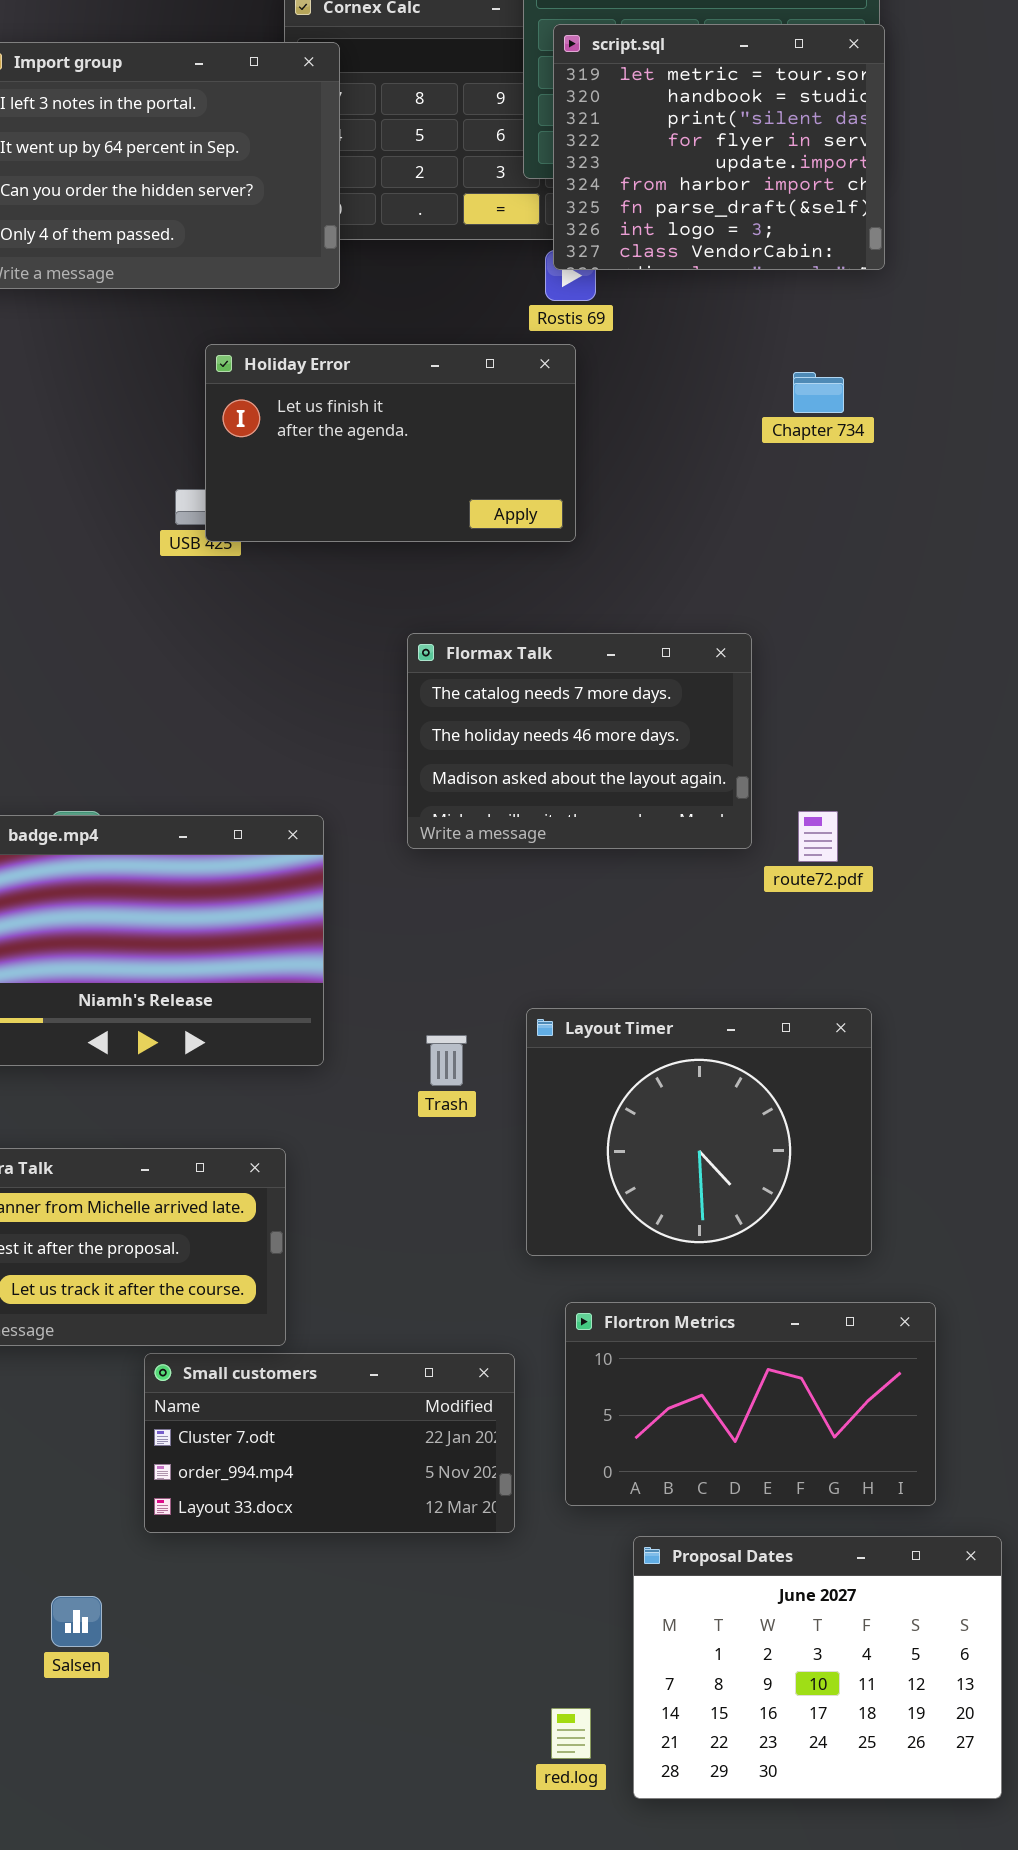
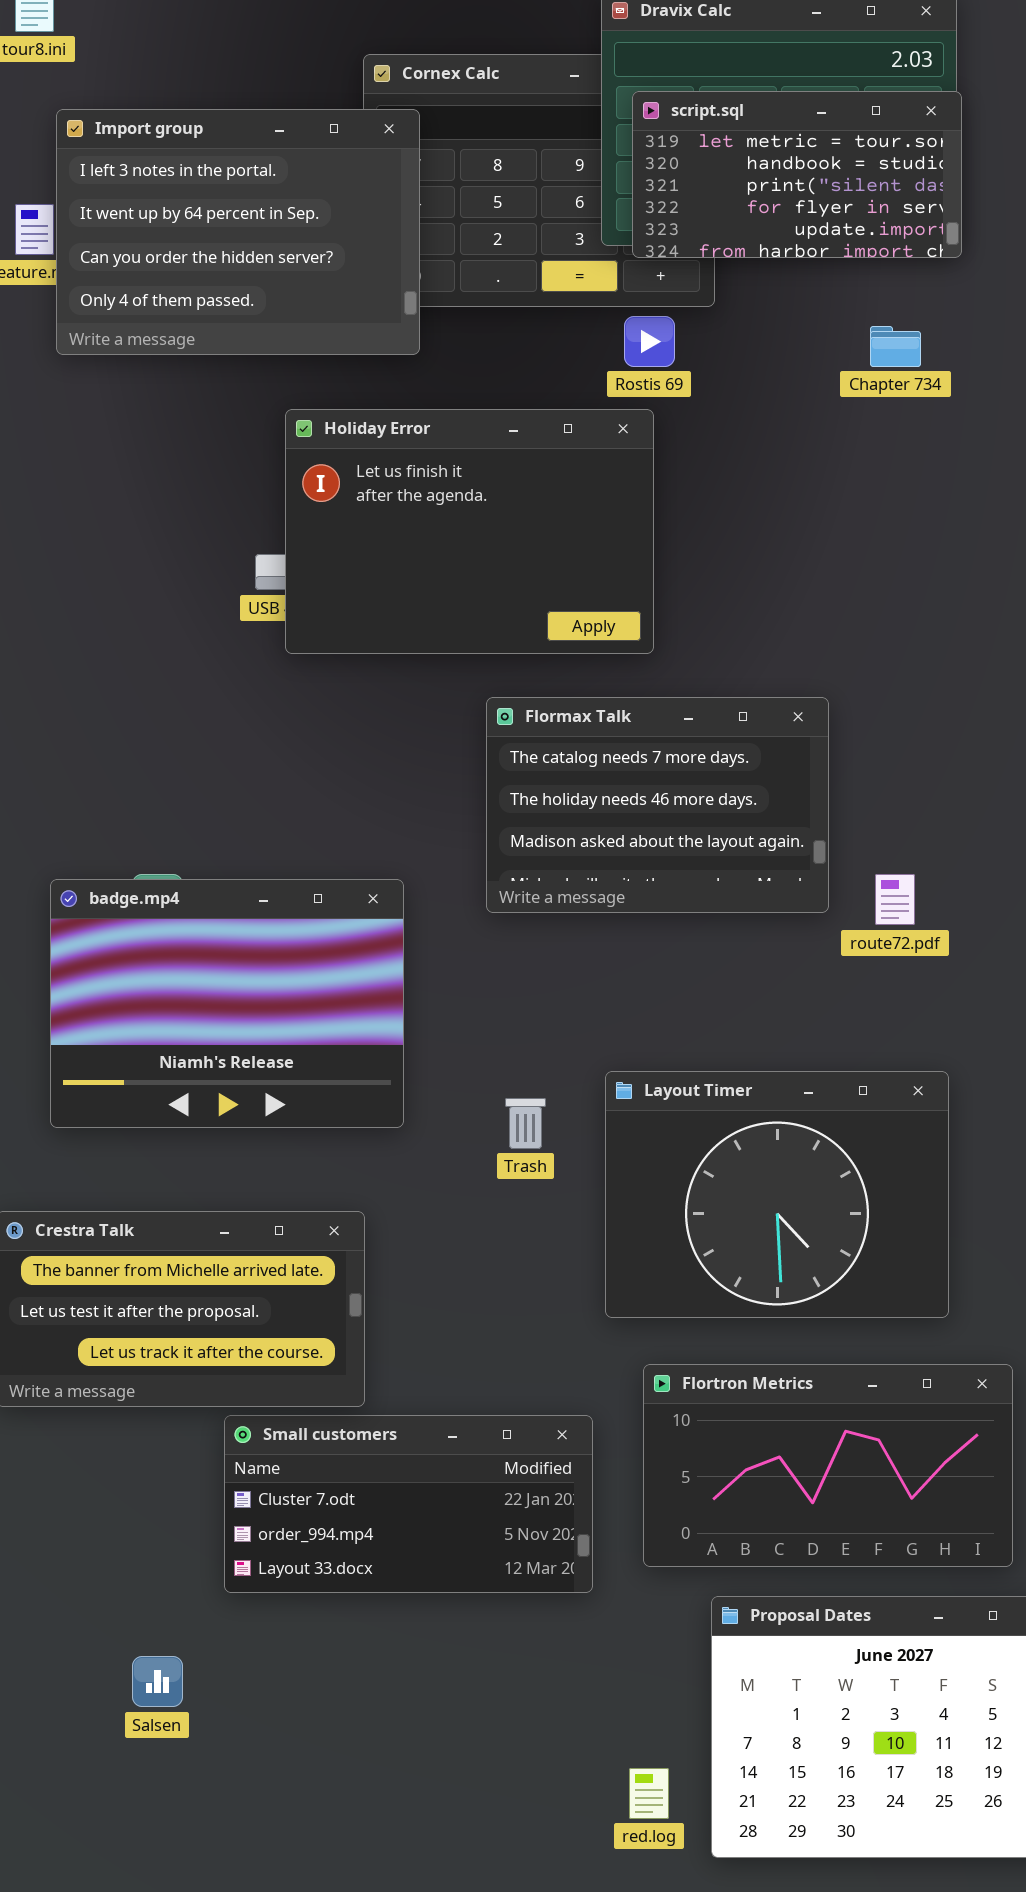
script.sql: [553,24,885,270] -> [632,91,962,258], resized
Holiday Error: [205,344,576,542] -> [285,409,654,654], resized
Chapter 734: [793,372,844,413] -> [870,326,921,367], moved

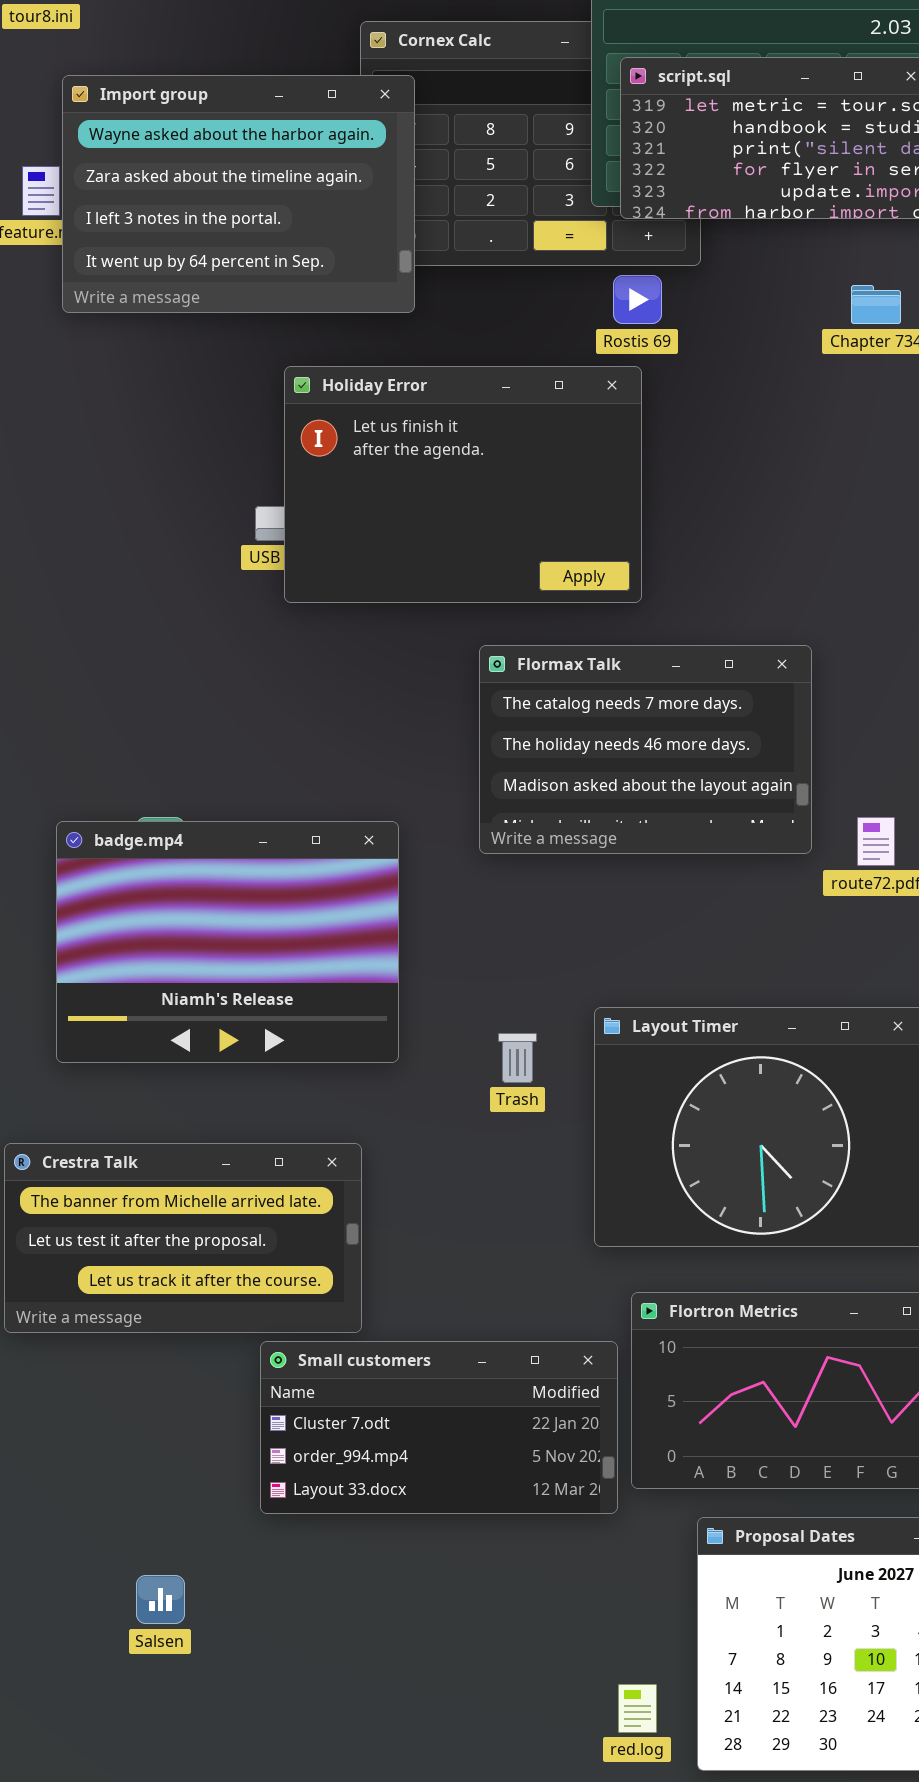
Import group: [56,109,420,355] -> [62,75,415,313], scrolled up 2 rows
Small customers: [224,1415,593,1593] -> [260,1341,618,1514], moved

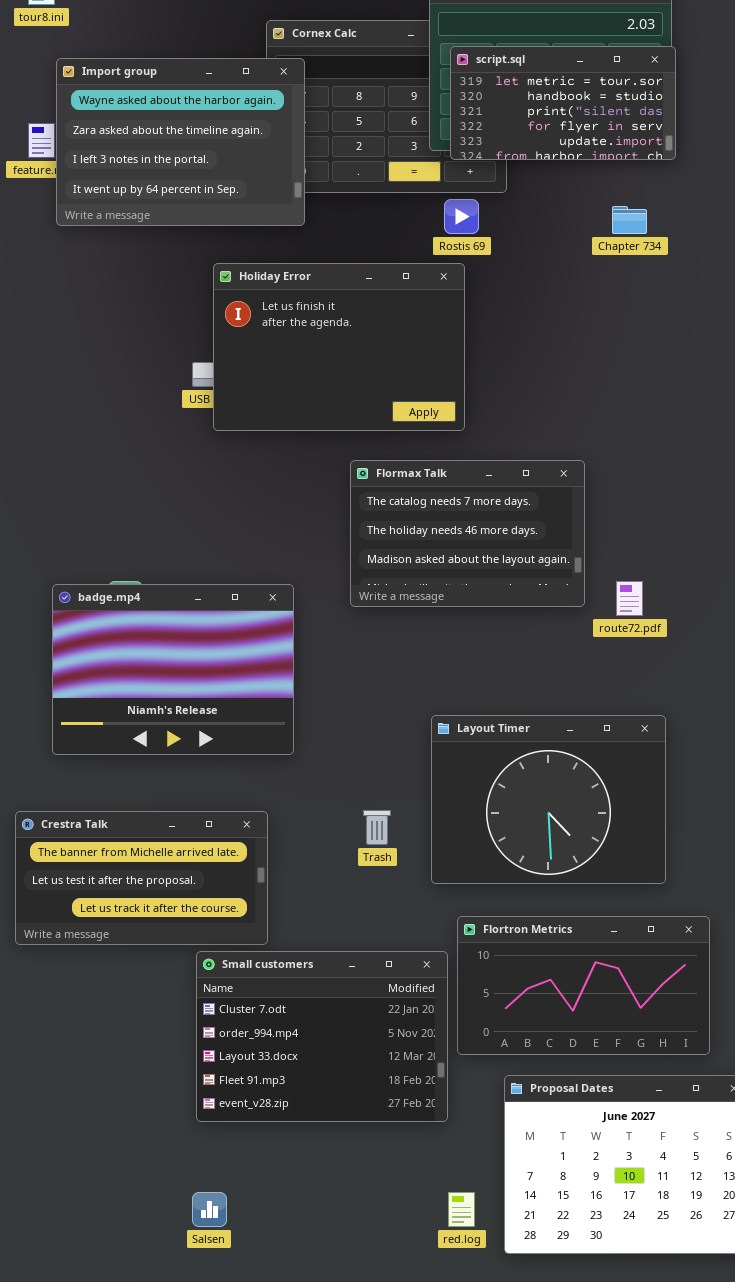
Trash: [498,1033,537,1083] -> [363,810,391,845], moved
Small customers: [260,1341,618,1514] -> [196,951,448,1122], resized
Salsen: [136,1575,185,1624] -> [192,1192,227,1227], moved

